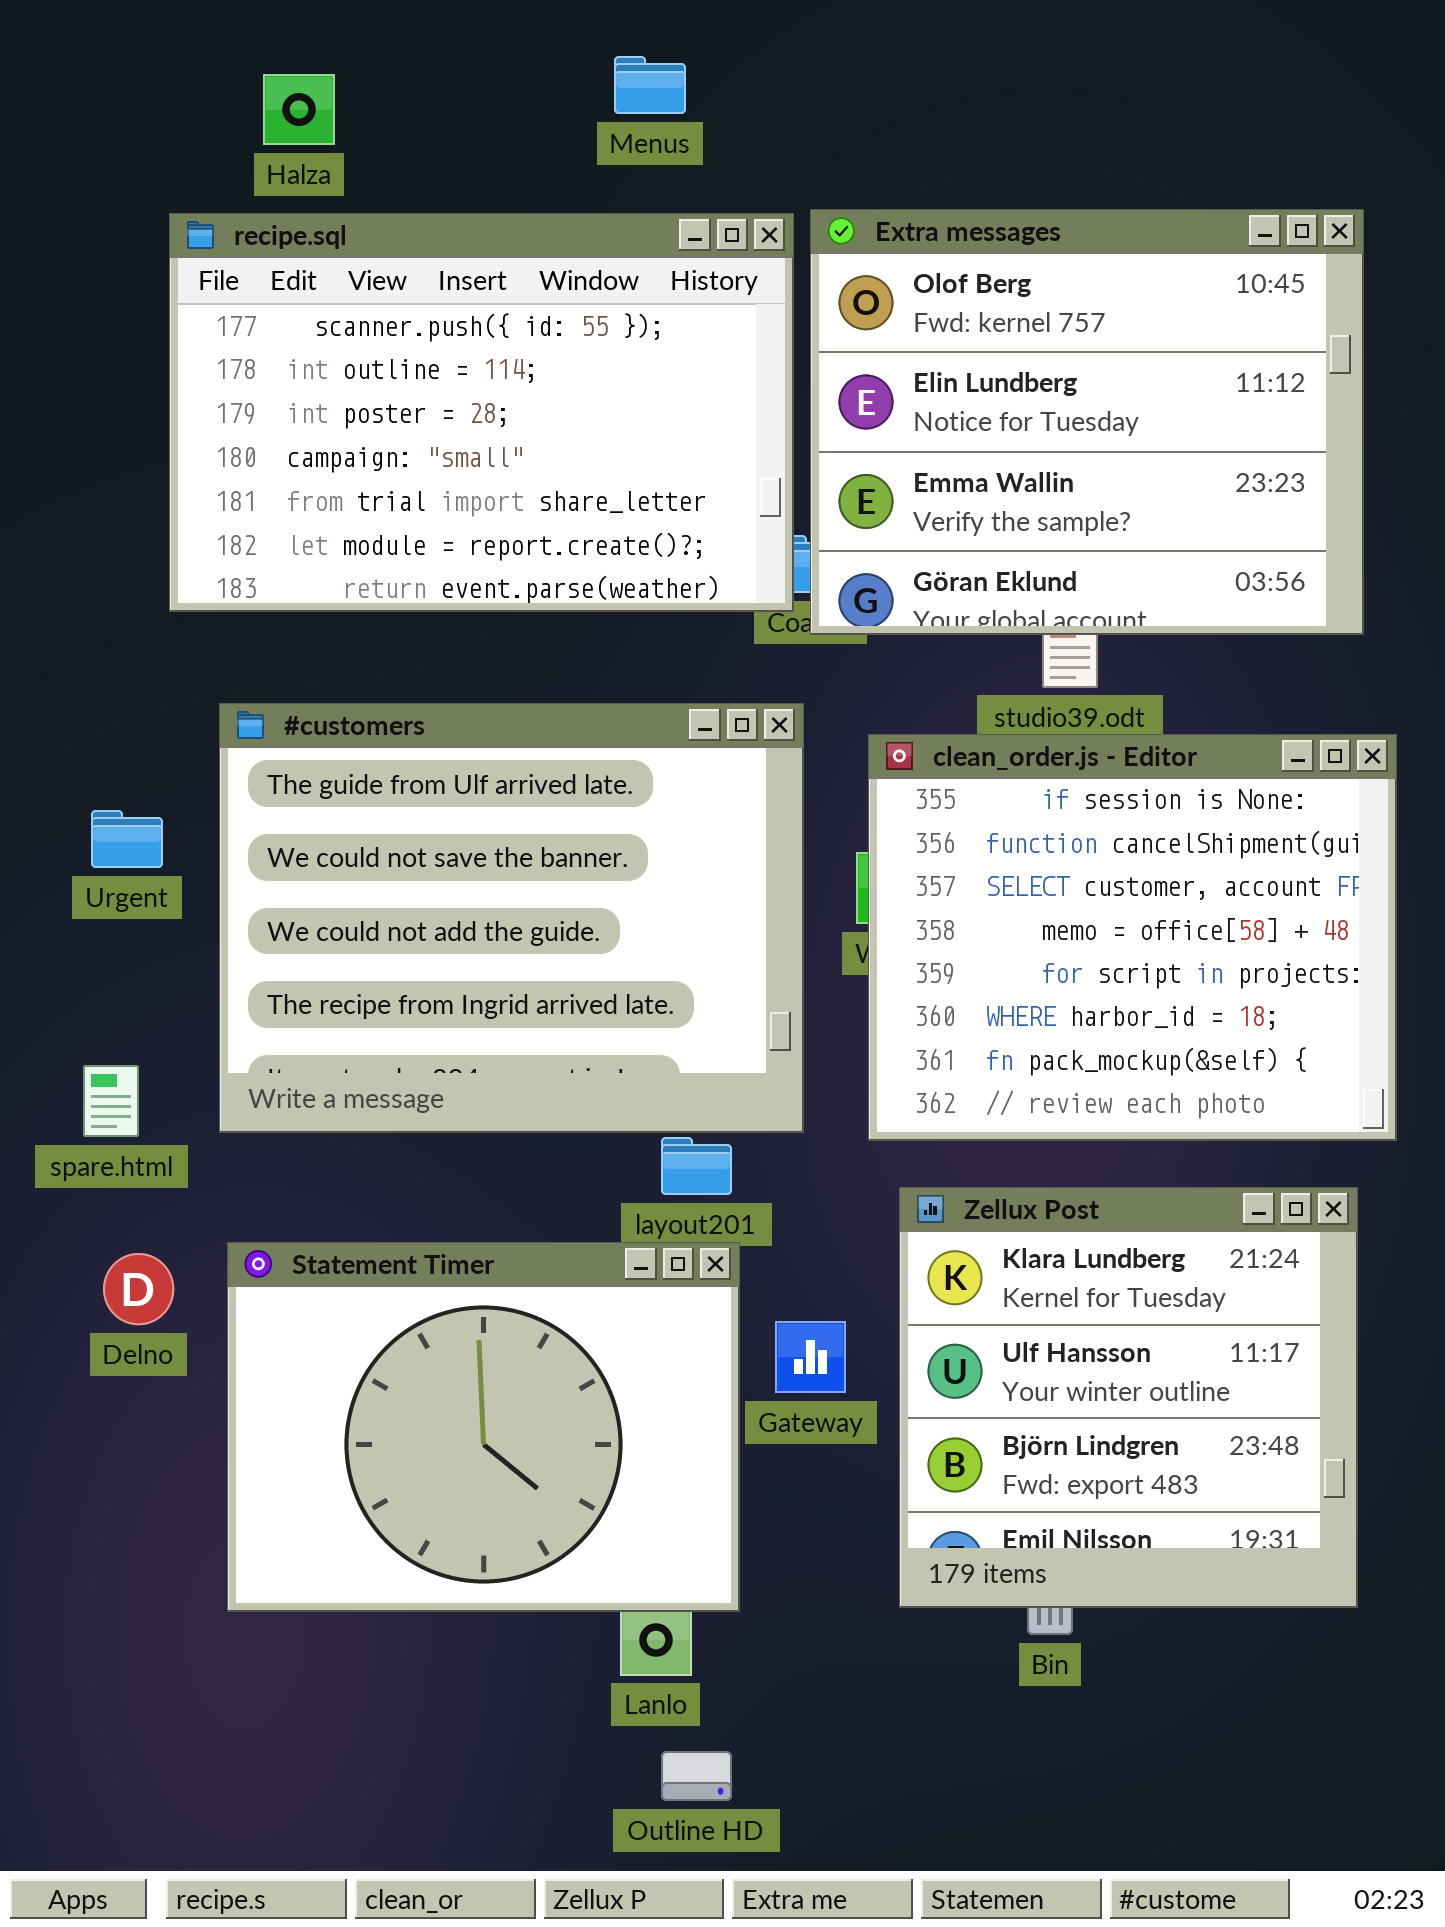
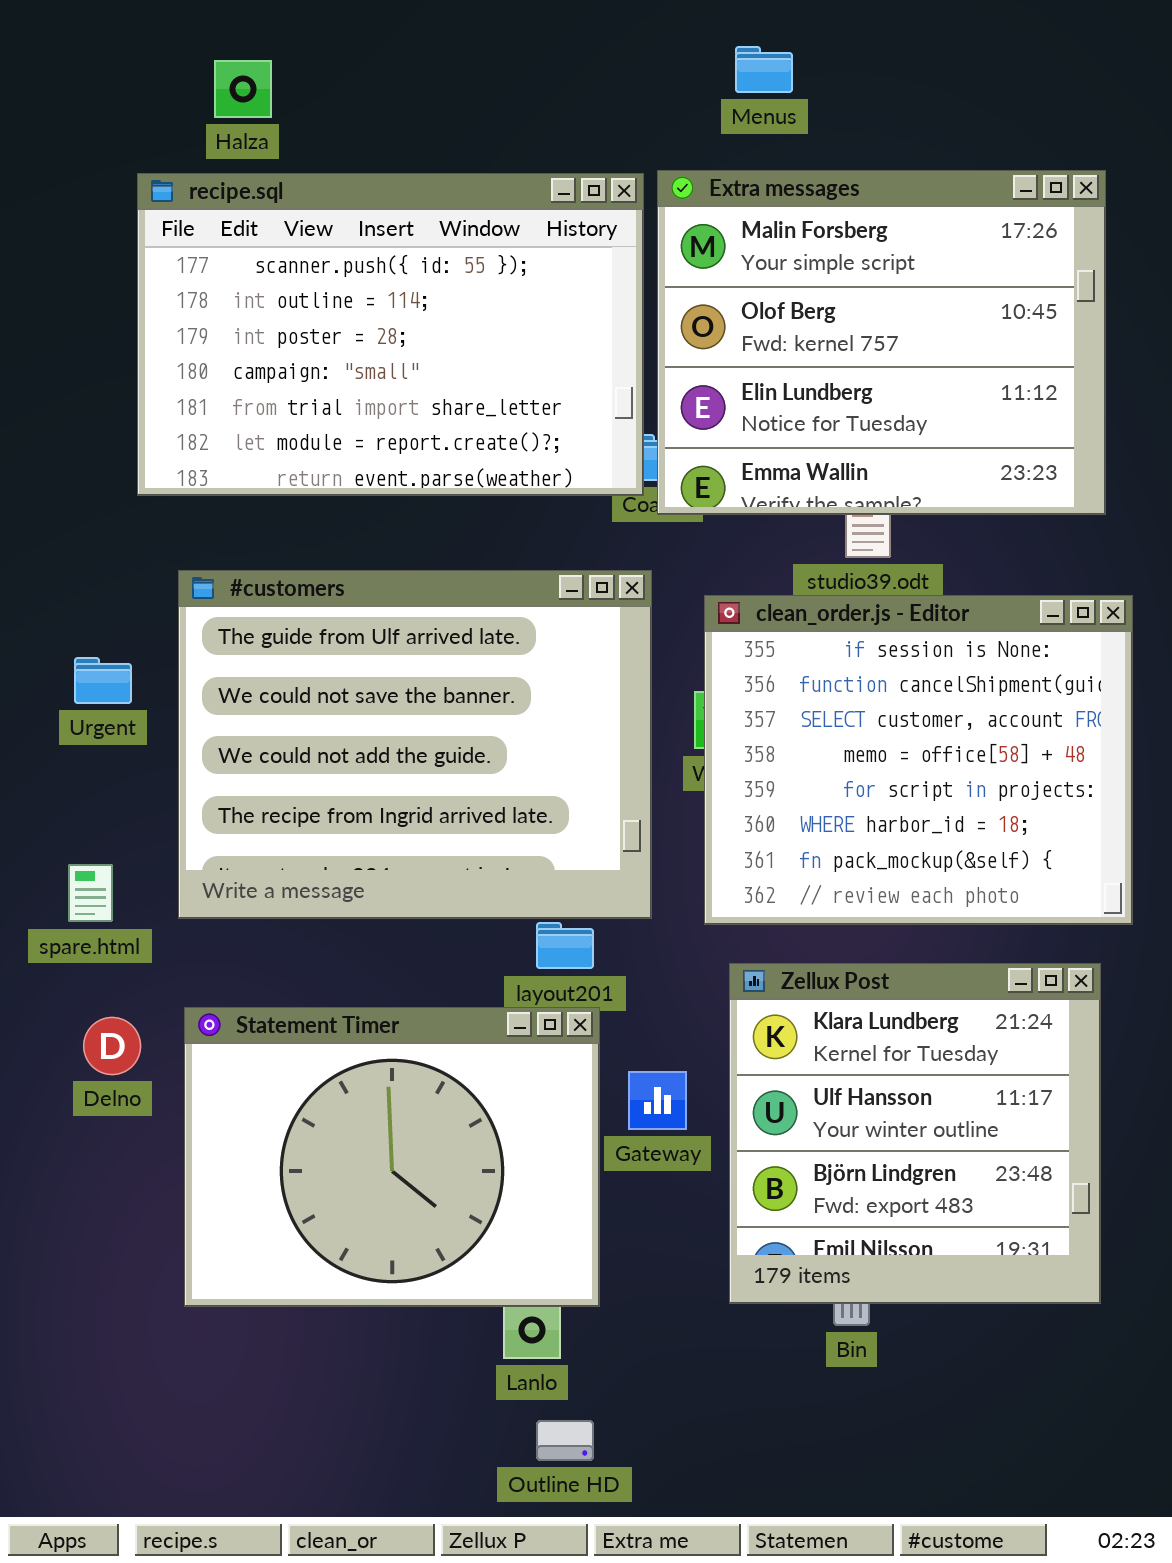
Menus: [614,56,686,114] -> [735,46,793,93], moved
Extra messages: [810,209,1364,635] -> [657,170,1106,515], scrolled up 1 row

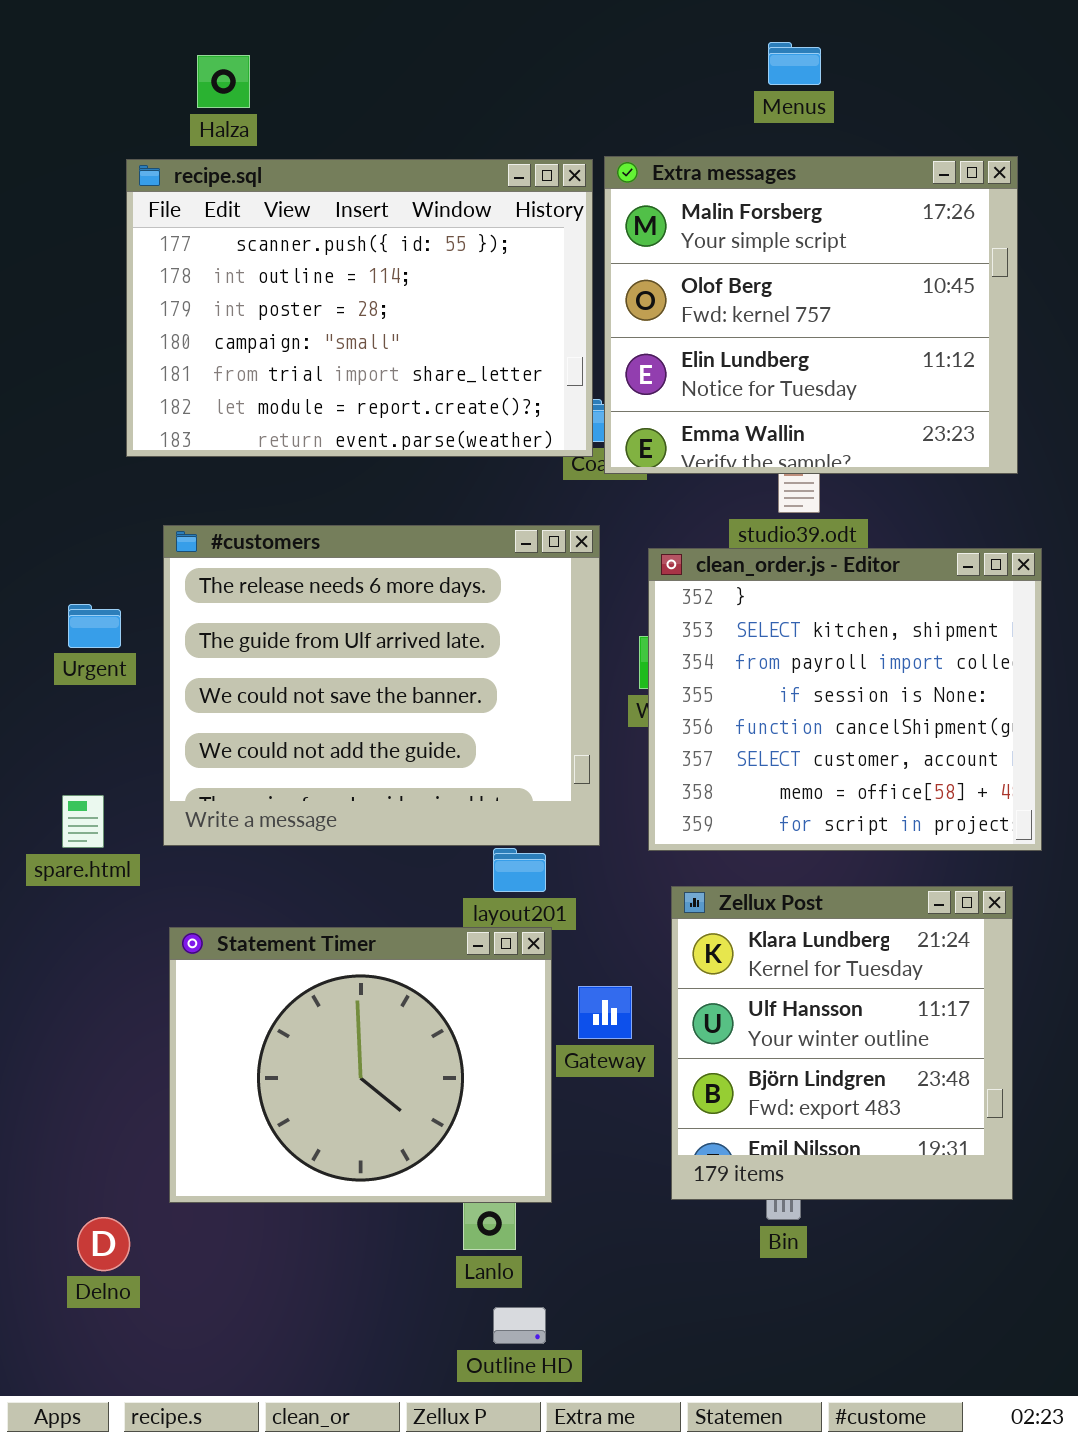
Menus: [735,46,793,93] -> [768,42,821,85], moved
#customers: [178,570,652,919] -> [163,525,600,846], scrolled up 1 row
clean_order.js - Editor: [704,595,1133,925] -> [648,548,1042,851], scrolled up 3 rows
Delno: [83,1017,141,1075] -> [77,1217,130,1271], moved

